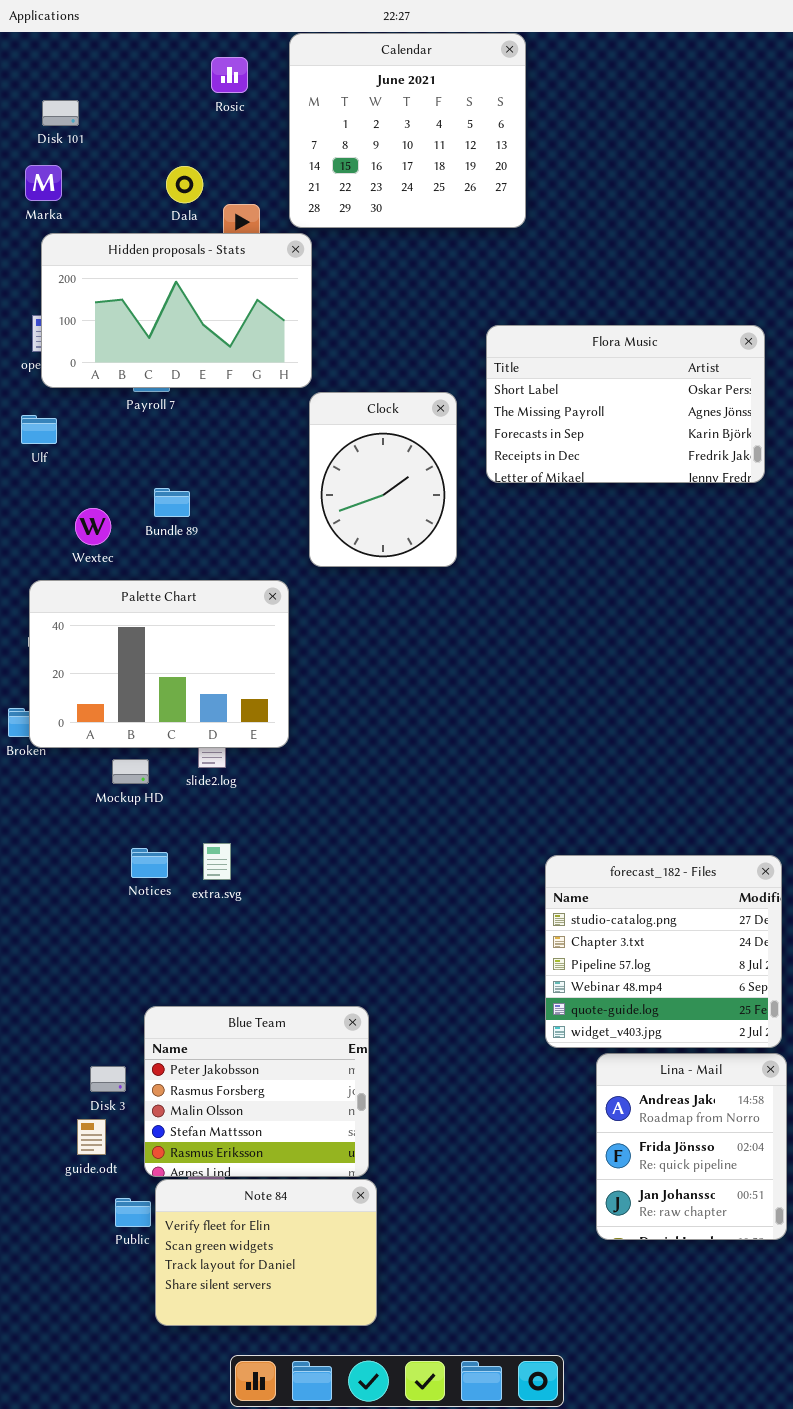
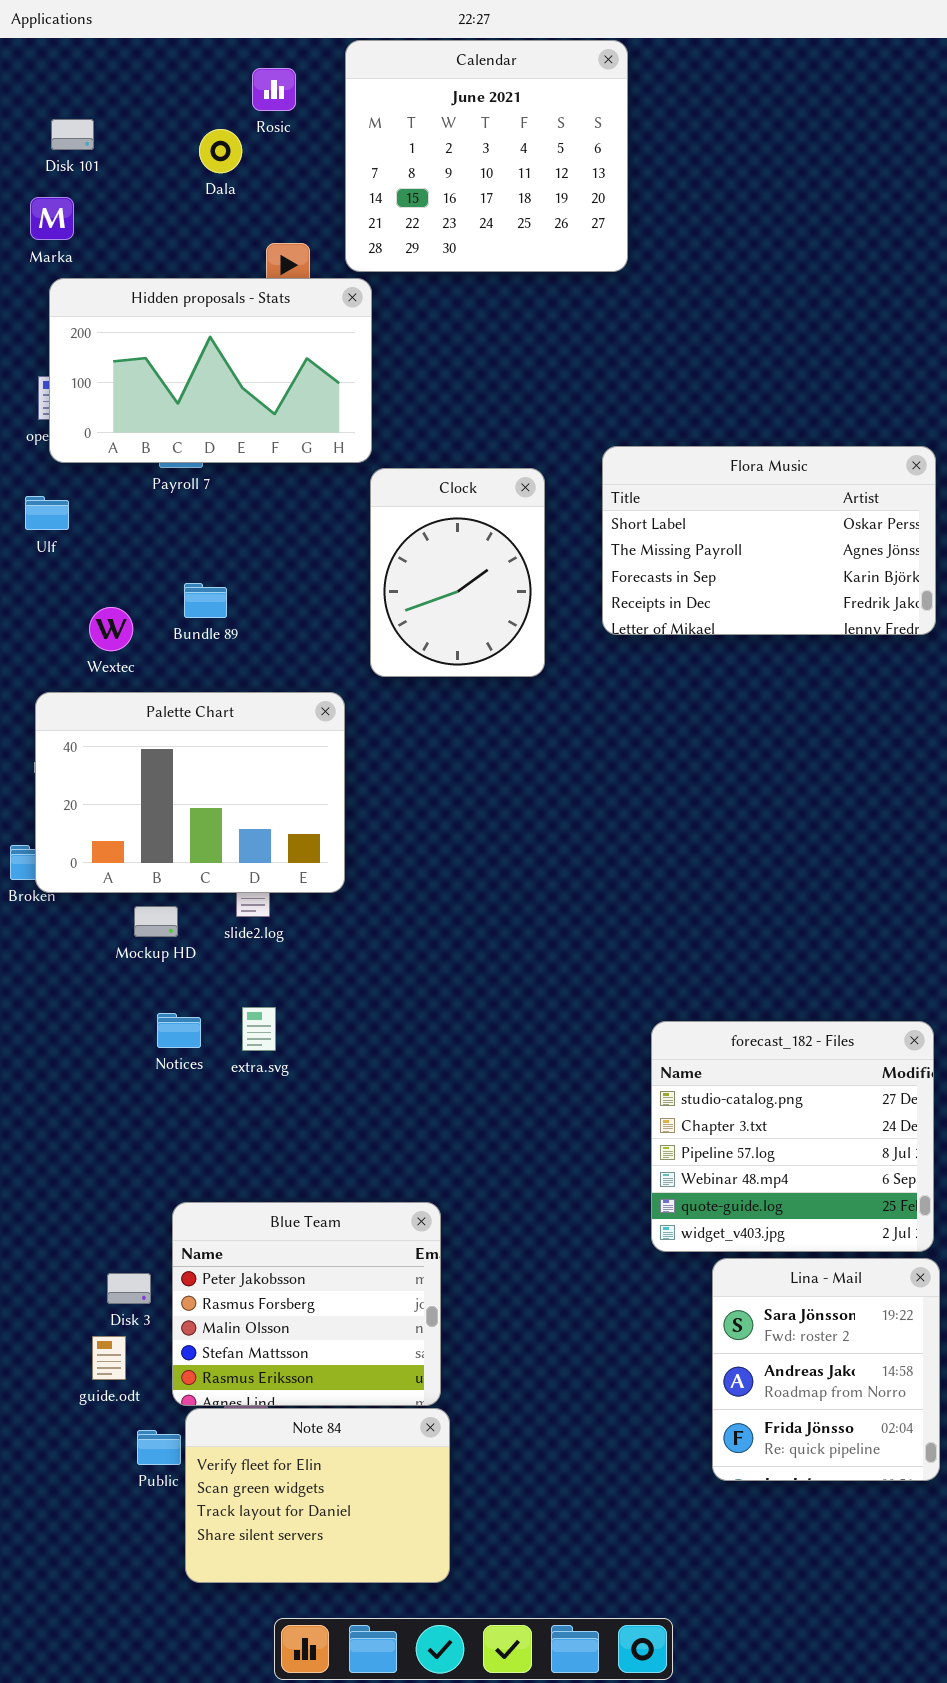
Dala: [166,166,203,203] -> [199,129,242,173], moved
Flora Music: [486,325,765,483] -> [602,446,936,635], moved
Lina - Mail: [596,1053,787,1240] -> [712,1258,940,1481], scrolled up 1 row

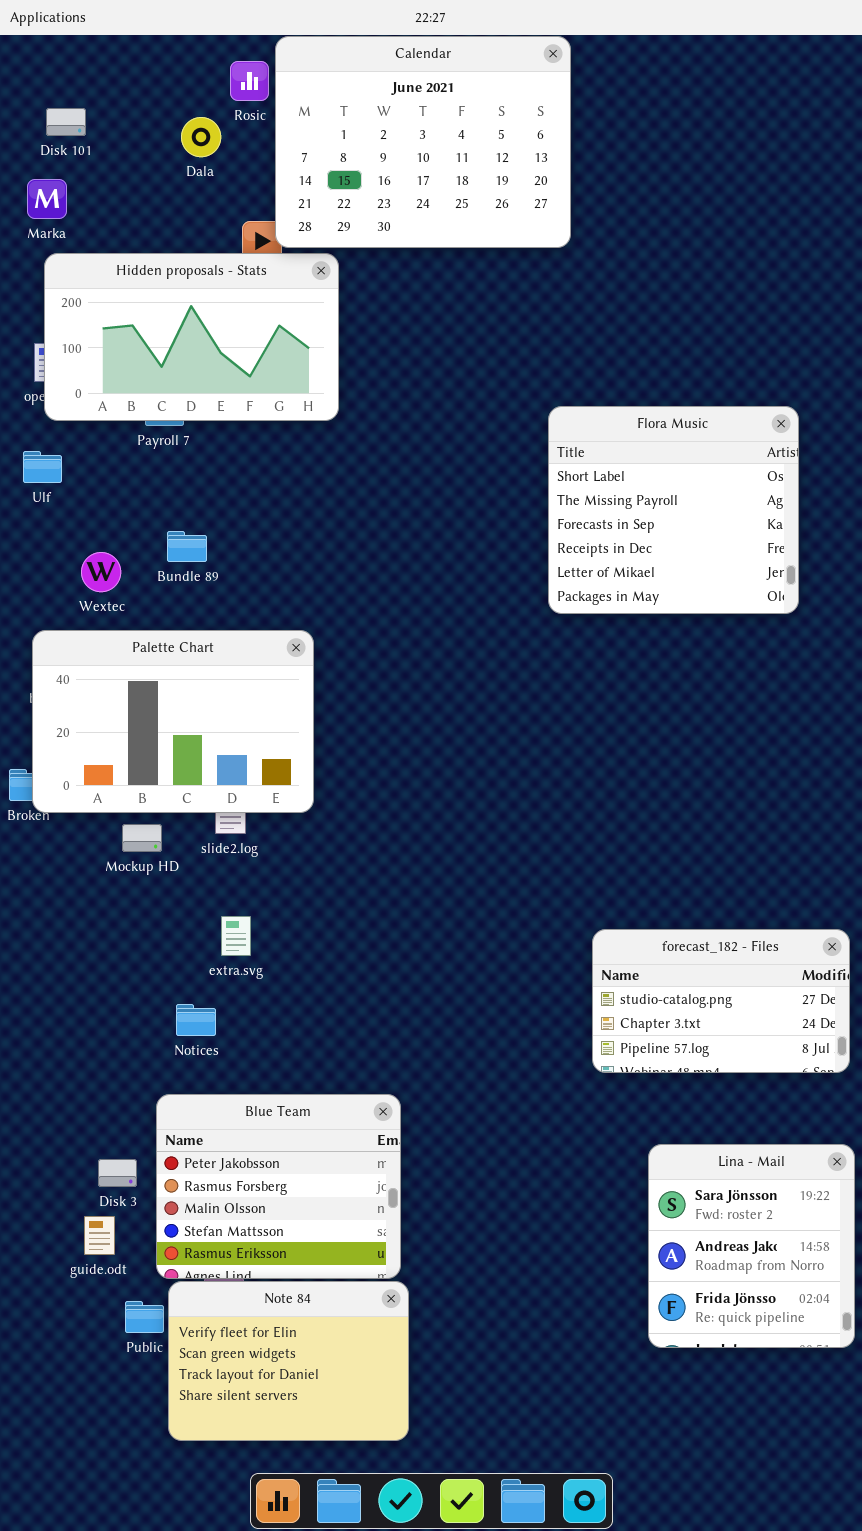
Calendar: [345,40,628,272] -> [275,36,571,248], resized
Flora Music: [602,446,936,635] -> [548,406,799,614], resized
Clock: [370,468,545,677] -> none, closed
Notices: [157,1013,201,1048] -> [176,1004,216,1036], moved
forecast_182 - Files: [651,1021,934,1252] -> [592,929,850,1073], resized

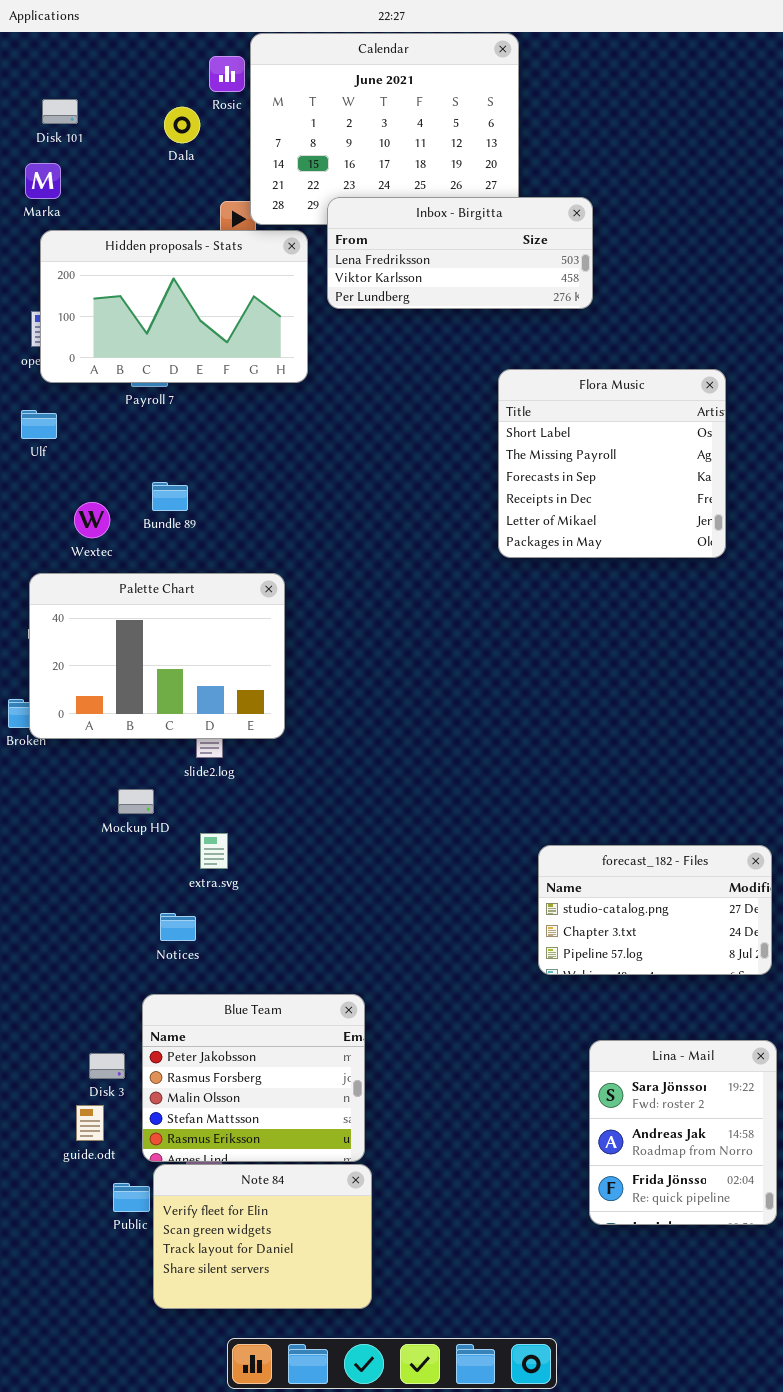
Inbox - Birgitta: none -> [327,197,593,309], opened
Mockup HD: [122,824,162,852] -> [118,789,154,814], moved

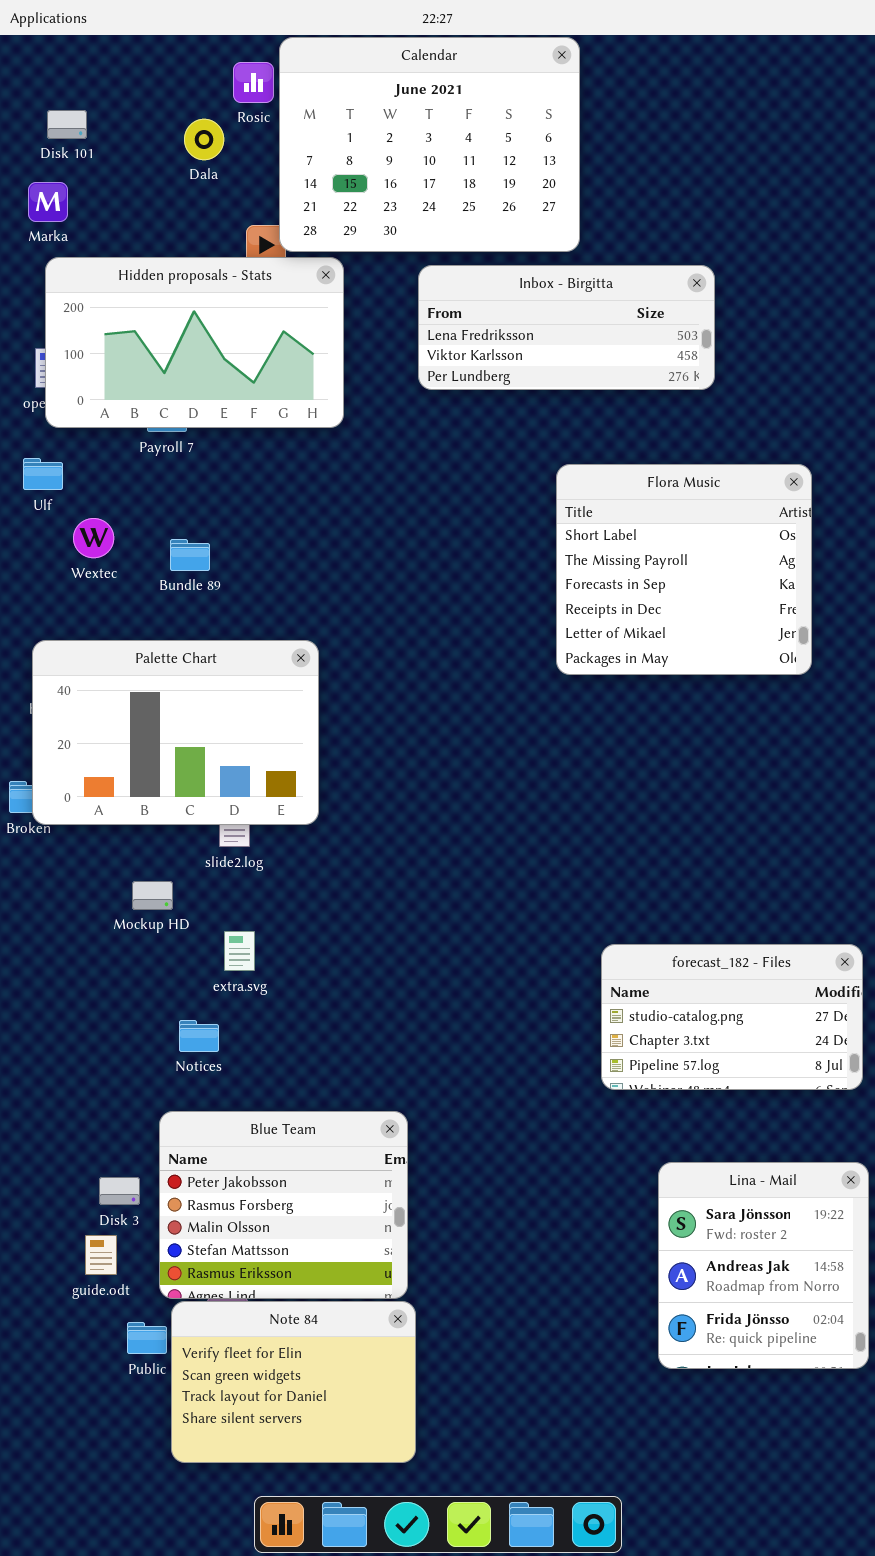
Inbox - Birgitta: [327,197,593,309] -> [418,265,715,390], moved
Flora Music: [498,369,726,558] -> [556,464,812,675], moved
Wextec: [74,502,110,538] -> [73,518,114,558], moved

